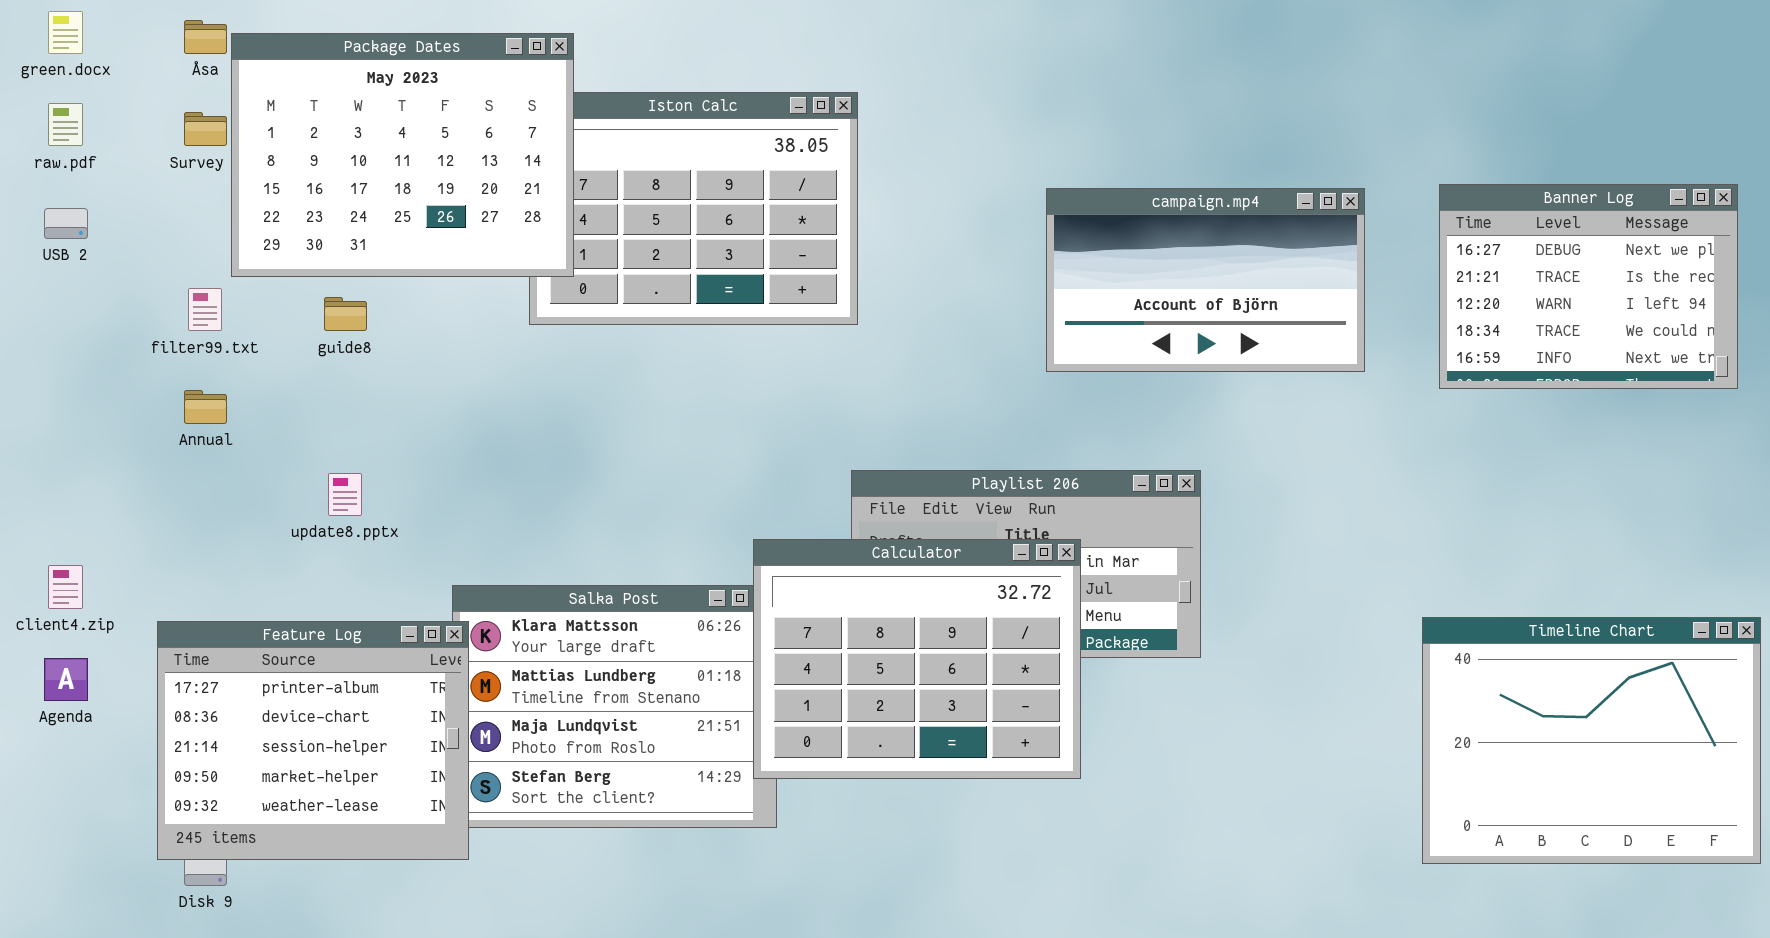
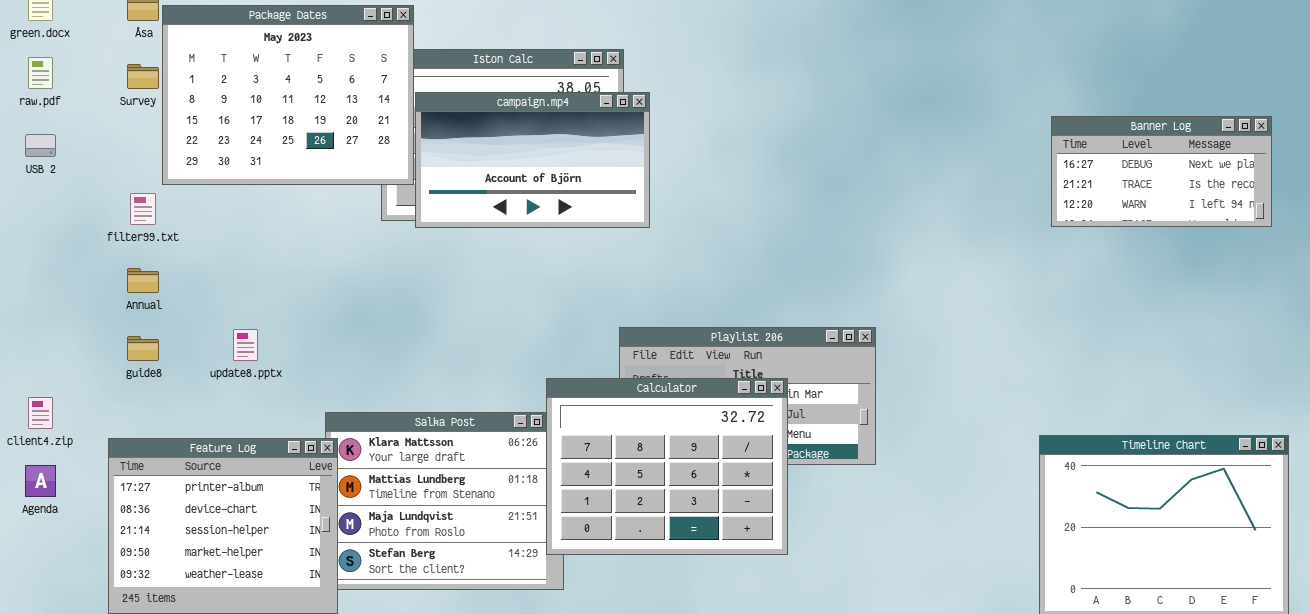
Banner Log: [1439,184,1738,389] -> [1051,116,1272,227], resized
campaign.mp4: [1046,188,1365,372] -> [415,92,650,228], moved
guide8: [324,297,367,331] -> [127,336,159,361], moved

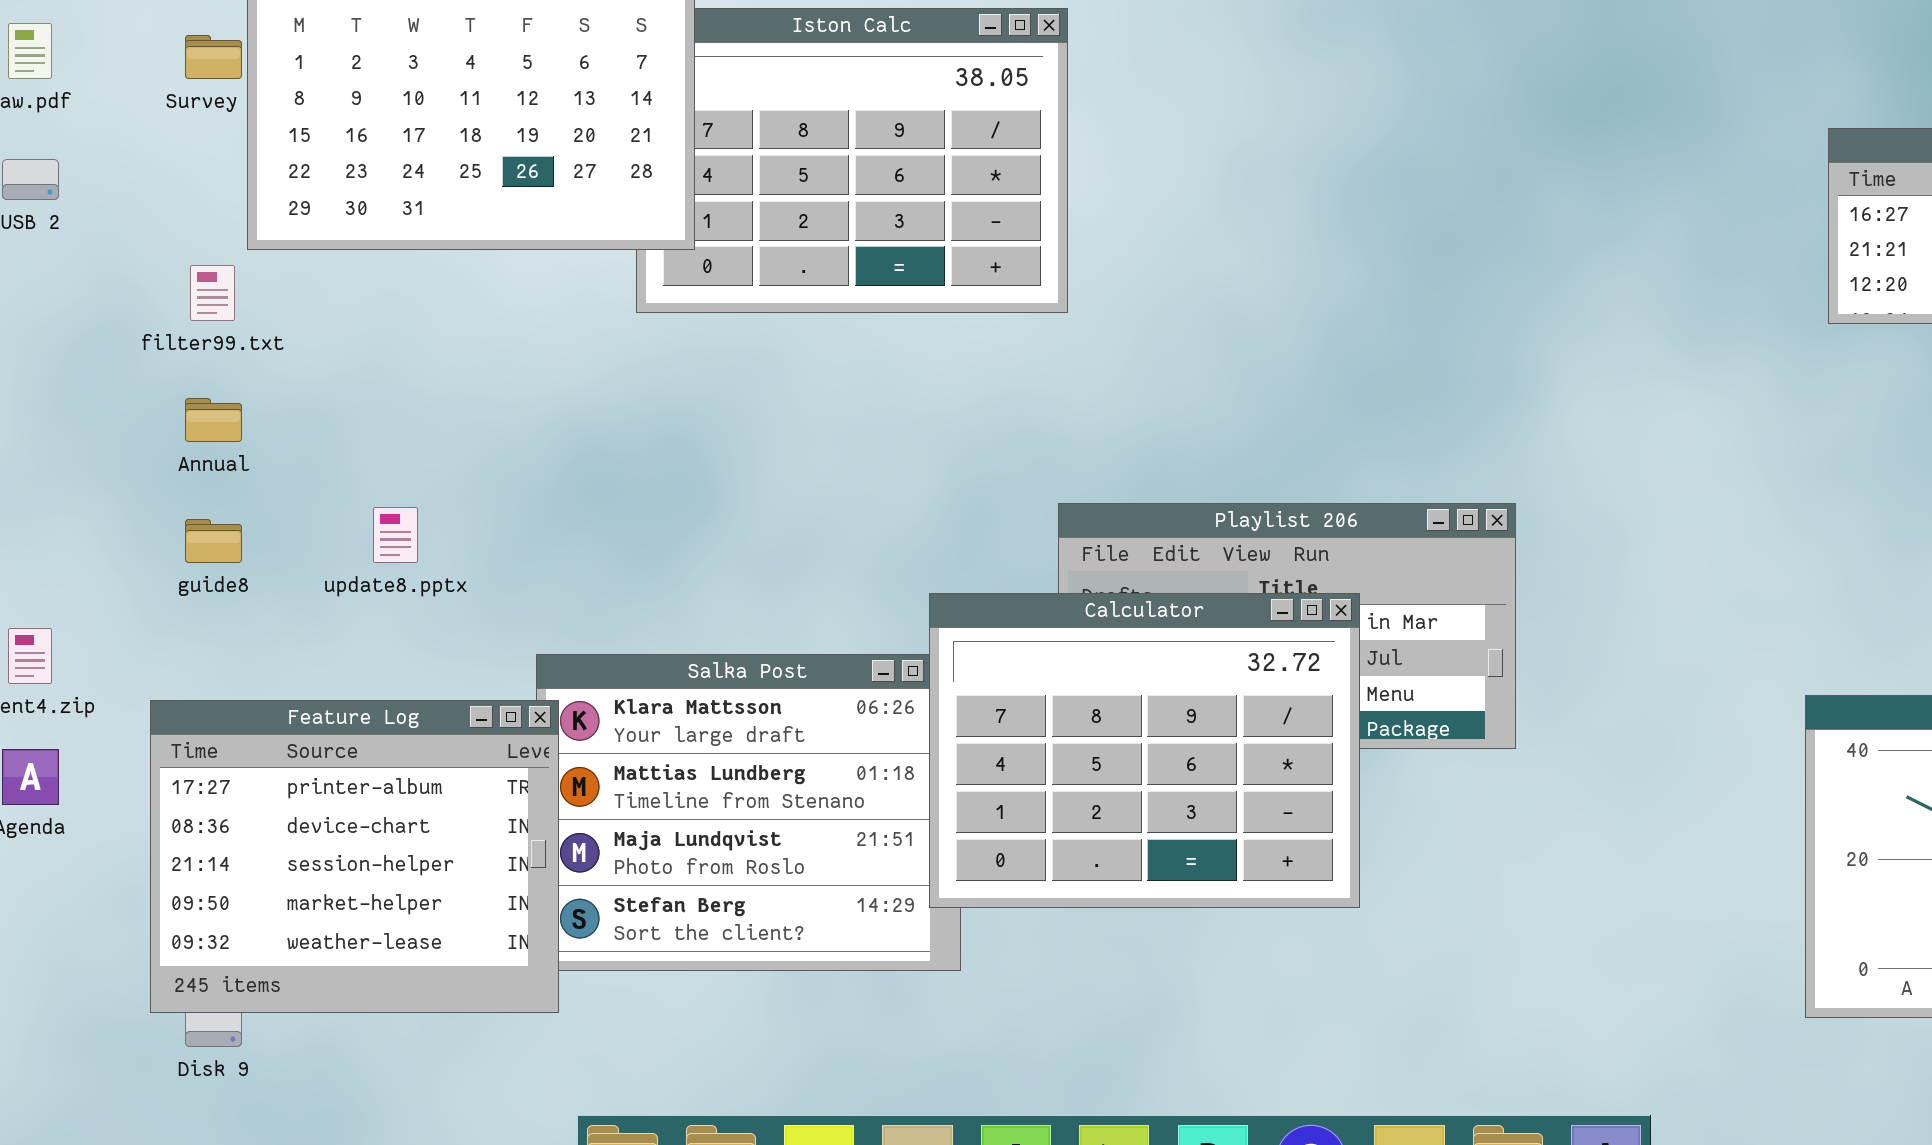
campaign.mp4: [415,92,650,228] -> none, closed

